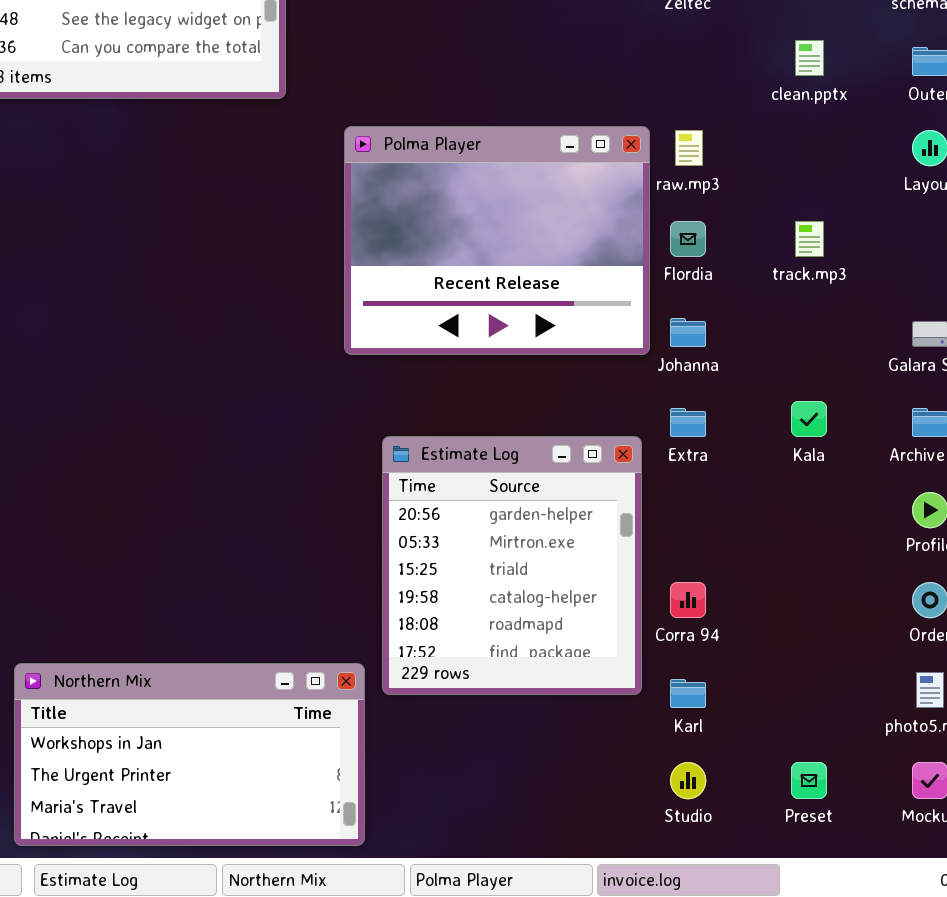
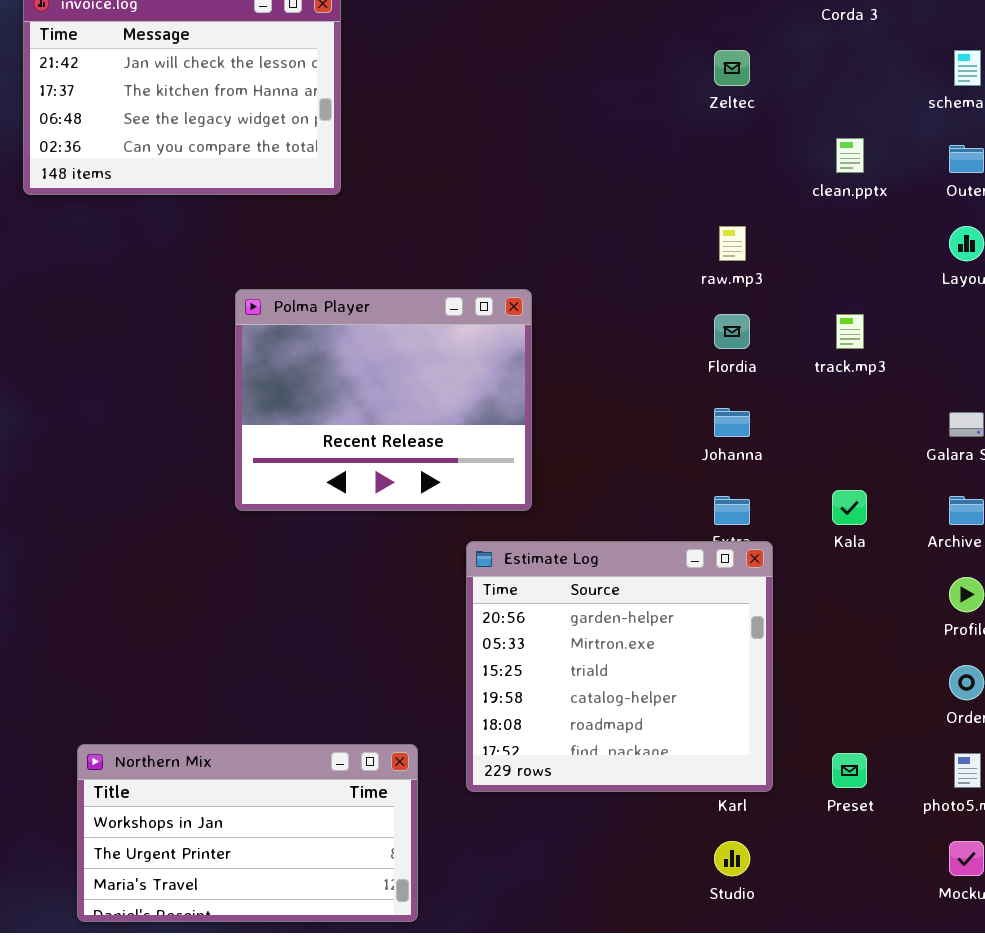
Polma Player: [344,126,650,355] -> [235,289,532,511], moved
Estimate Log: [382,436,642,695] -> [466,541,773,792], moved, resized
Preset: [791,762,827,799] -> [832,753,867,788], moved

